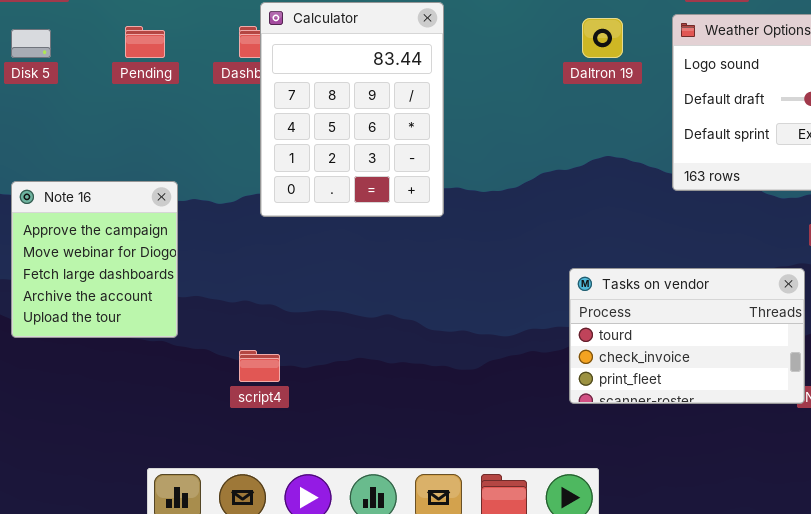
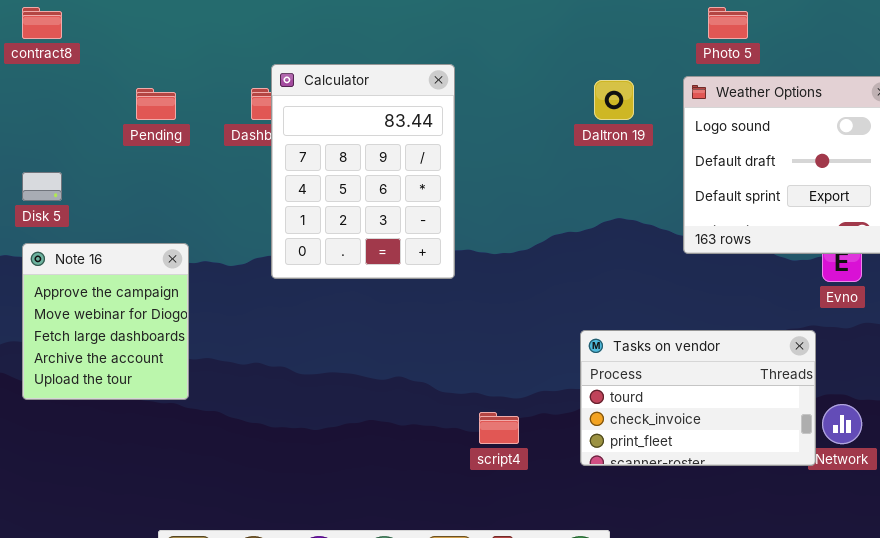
Disk 5: [11,29,51,58] -> [22,172,62,201], moved
script4: [239,350,280,382] -> [479,412,519,444], moved

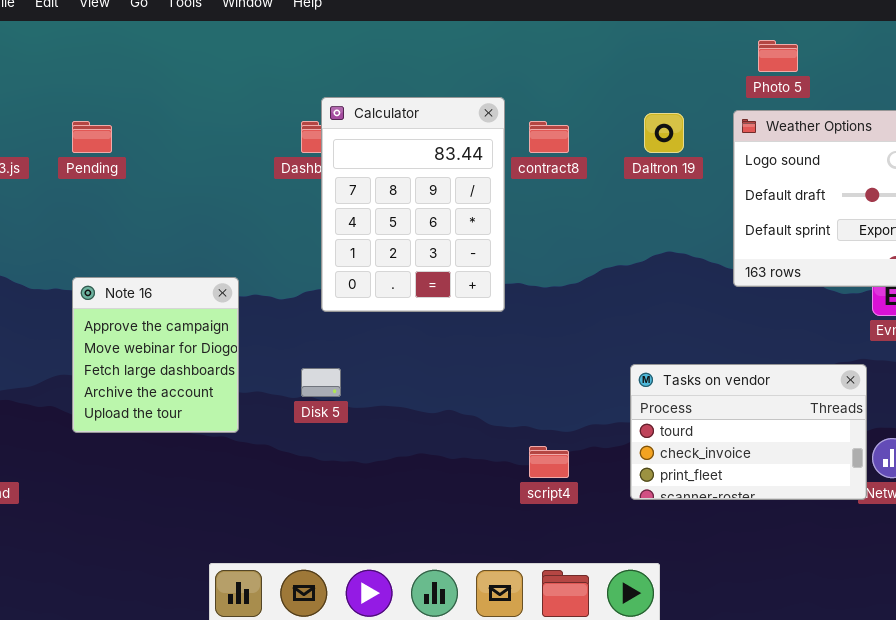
contract8: [22,7,62,39] -> [529,121,569,153], moved
Pending: [136,88,176,120] -> [72,121,112,153], moved
Disk 5: [22,172,62,201] -> [301,368,341,397], moved

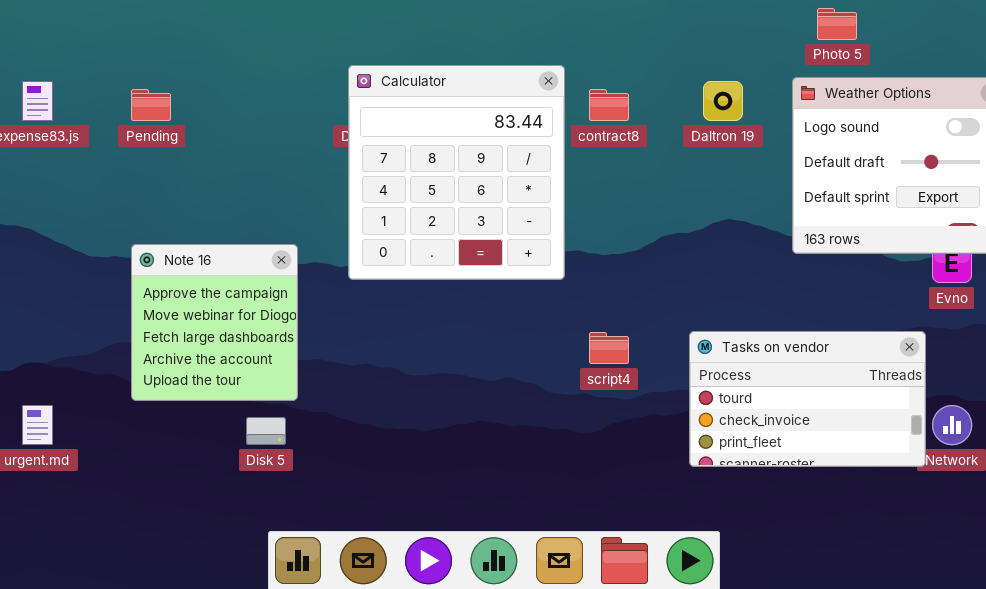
Calculator: [321,97,505,312] -> [348,65,565,280], resized
Disk 5: [301,368,341,397] -> [246,417,286,445], moved
script4: [529,446,569,478] -> [589,332,629,364], moved

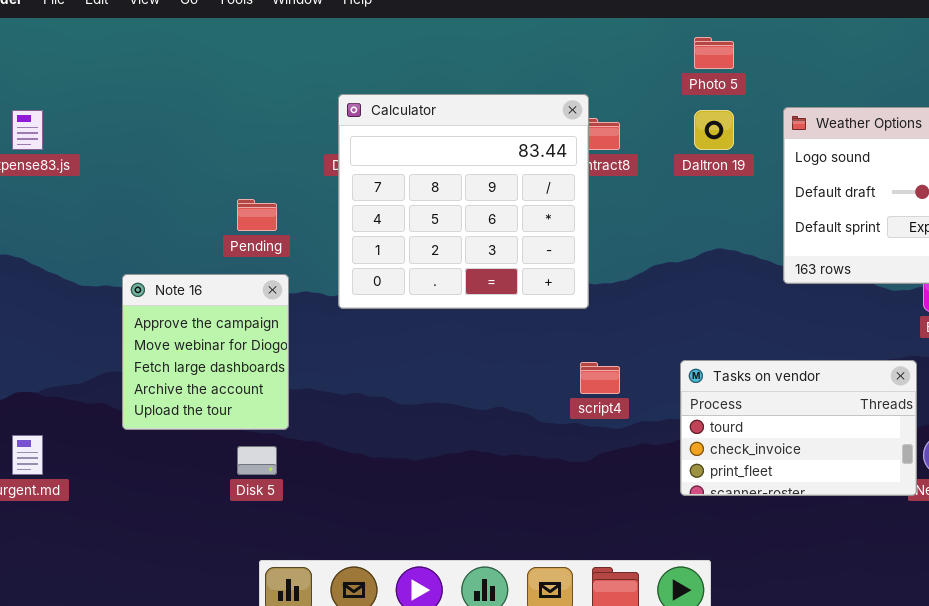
Photo 5: [817,8,857,40] -> [694,37,734,69], moved
Calculator: [348,65,565,280] -> [338,94,589,309], resized
Pending: [131,89,171,121] -> [237,199,277,231], moved

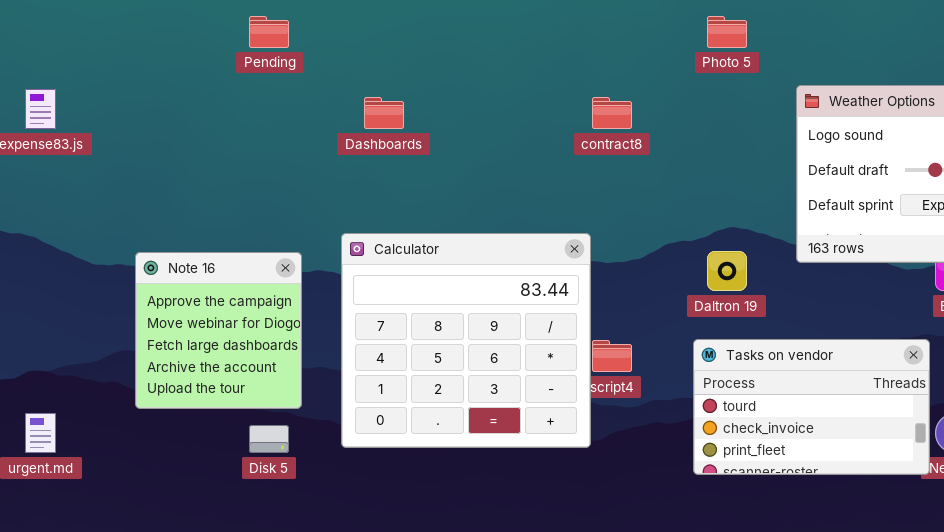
Calculator: [338,94,589,309] -> [341,233,591,448], moved
Daltron 19: [694,110,734,150] -> [707,251,747,291], moved
Pending: [237,199,277,231] -> [249,16,289,48], moved

